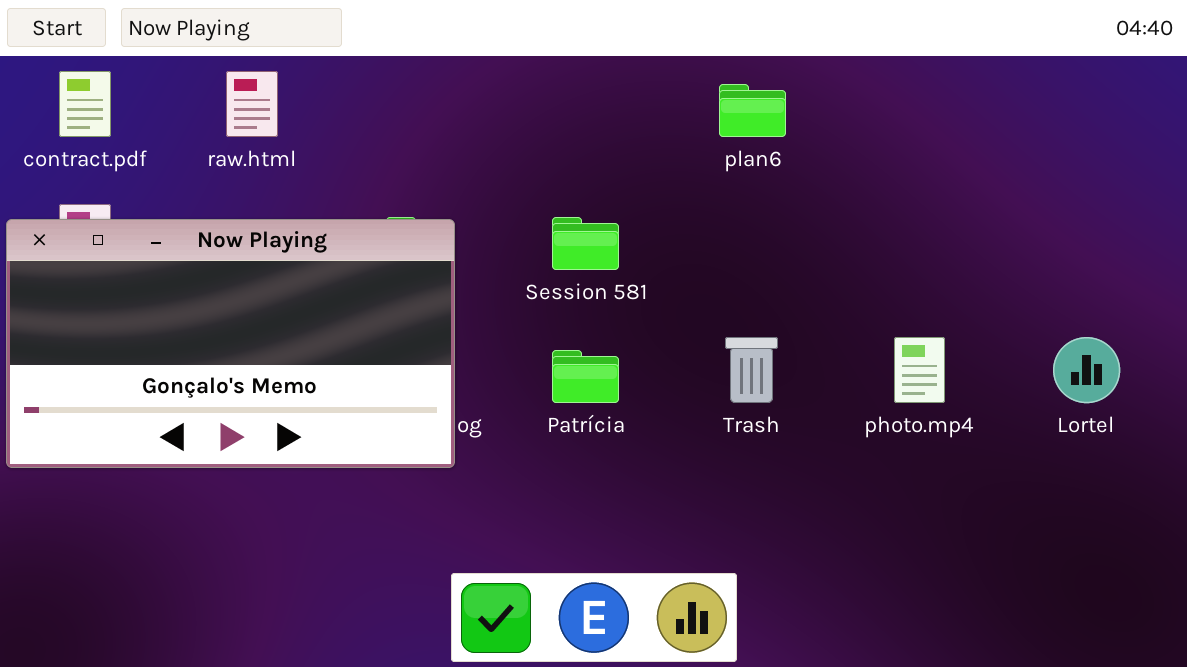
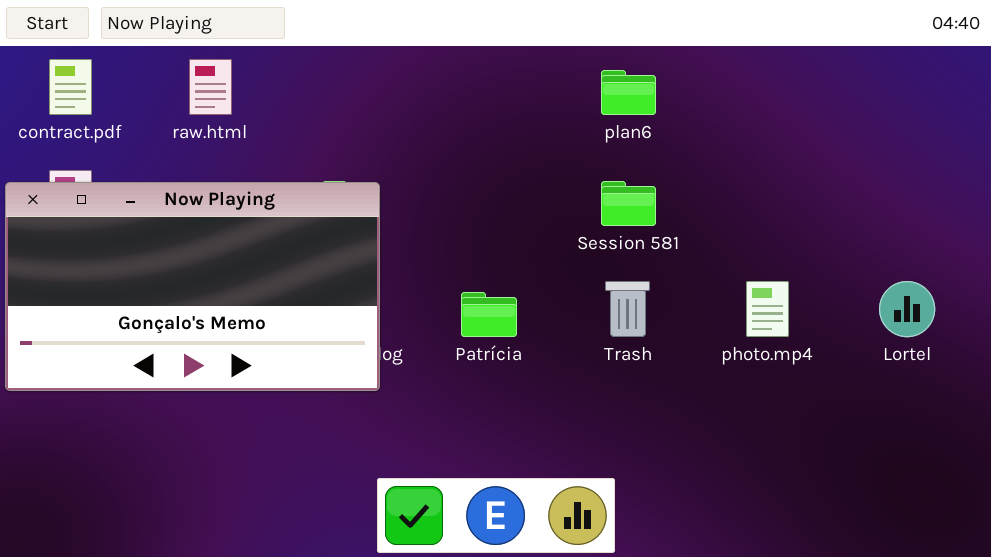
Session 581: [552,217,619,270] -> [601,181,656,226], moved

